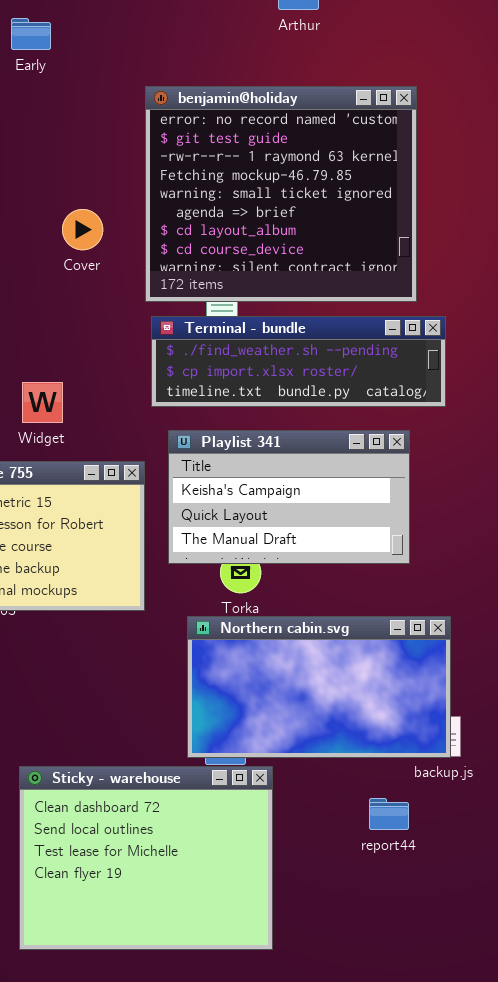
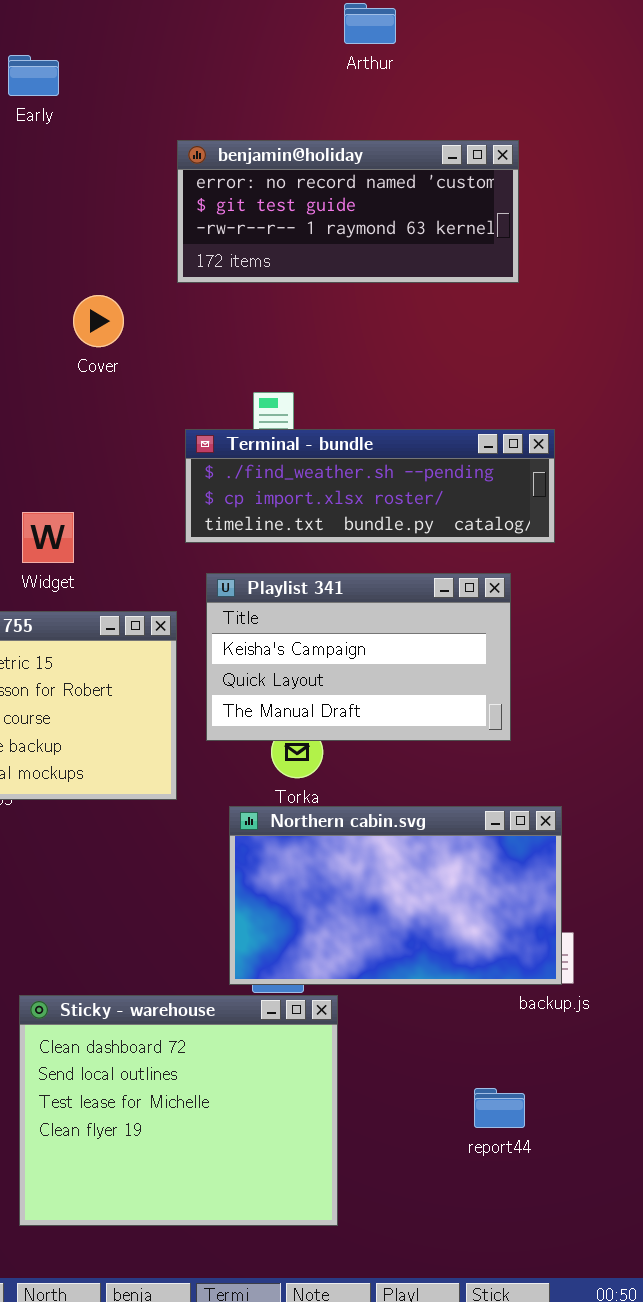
benjamin@holiday: [145,86,417,302] -> [177,140,519,283], resized
report44: [369,798,409,830] -> [474,1088,525,1128], moved

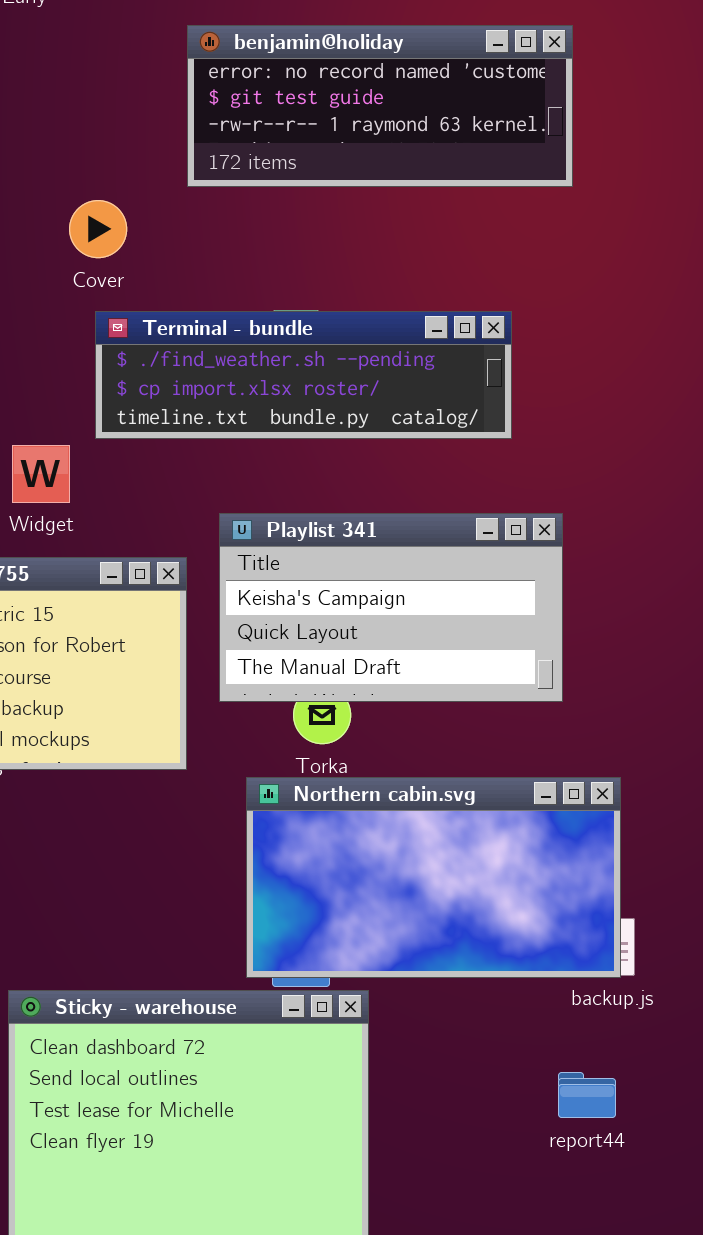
Terminal - bundle: [185,429,555,543] -> [95,311,512,439], moved
report44: [474,1088,525,1128] -> [558,1072,616,1118], moved

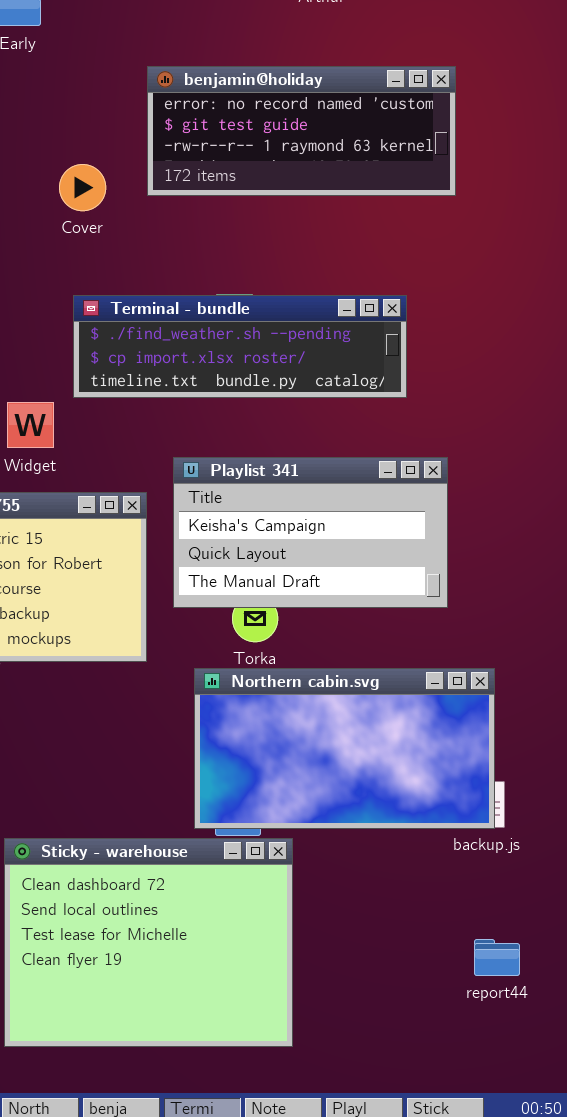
Cover: [69,200,127,258] -> [59,164,106,211], moved
report44: [558,1072,616,1118] -> [474,939,520,976], moved

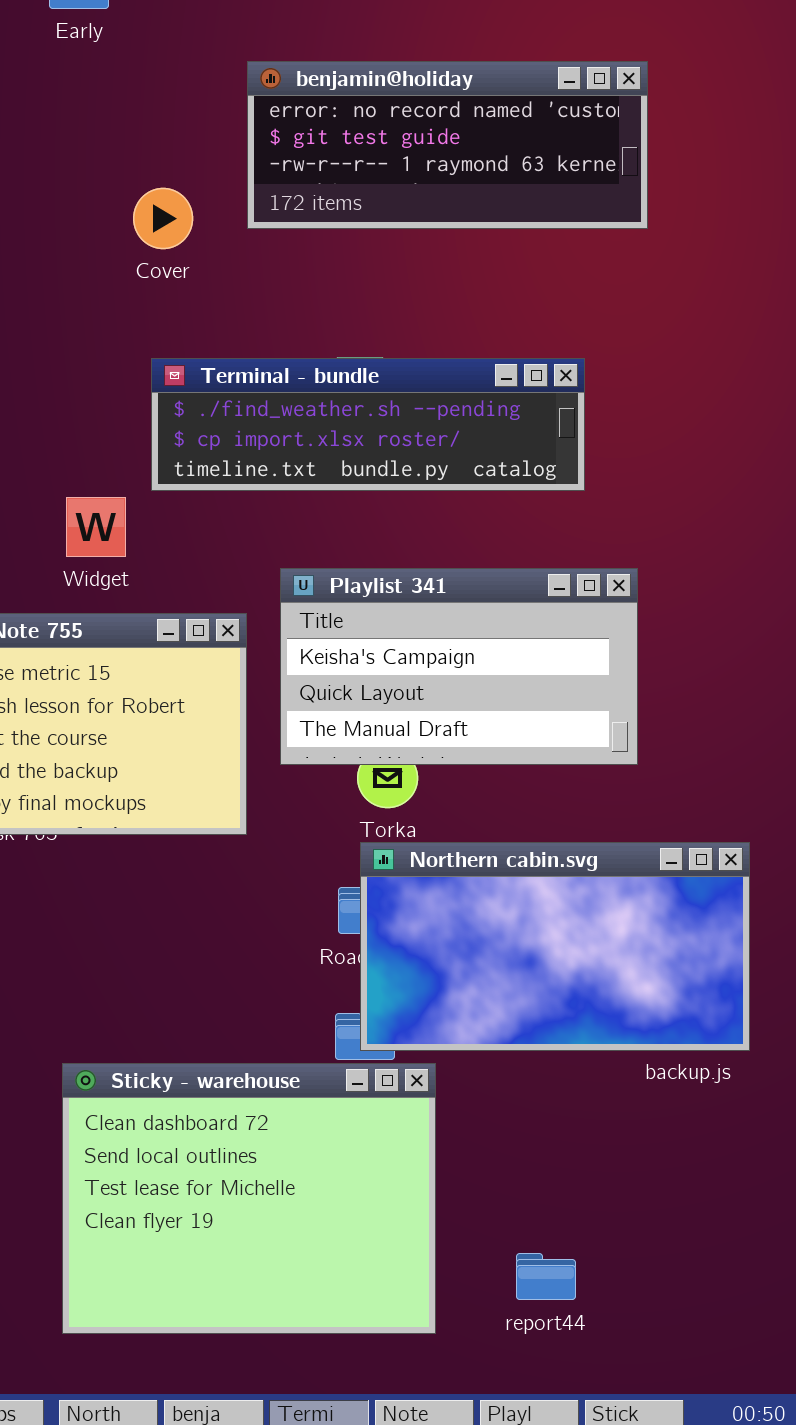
Northern cabin.svg: [194,668,495,829] -> [360,842,750,1051], moved
report44: [474,939,520,976] -> [516,1253,576,1300], moved

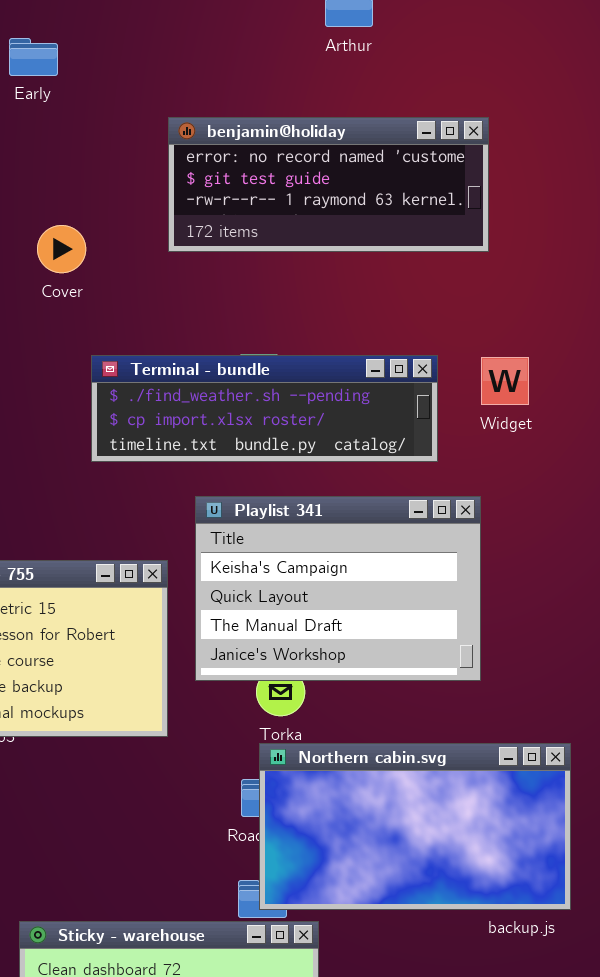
Cover: [133,188,193,249] -> [37,225,86,273], moved
Widget: [66,497,126,557] -> [481,357,529,405], moved
Playlist 341: [280,568,638,765] -> [195,496,481,681], resized

